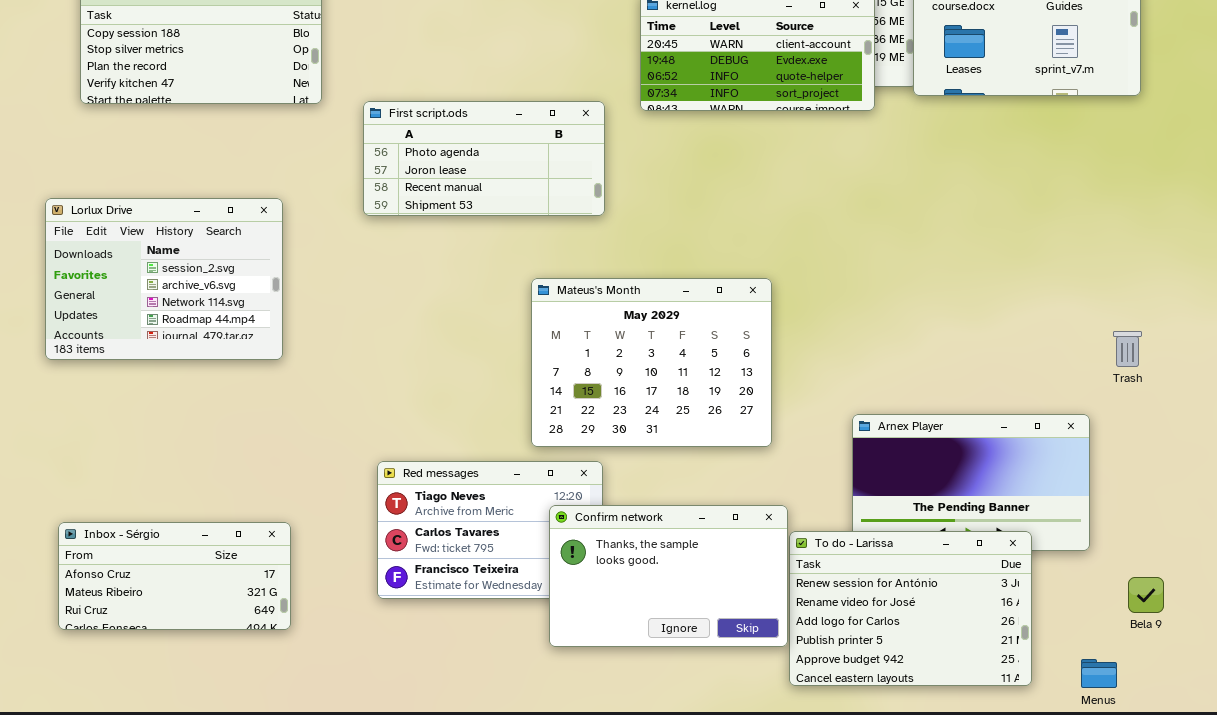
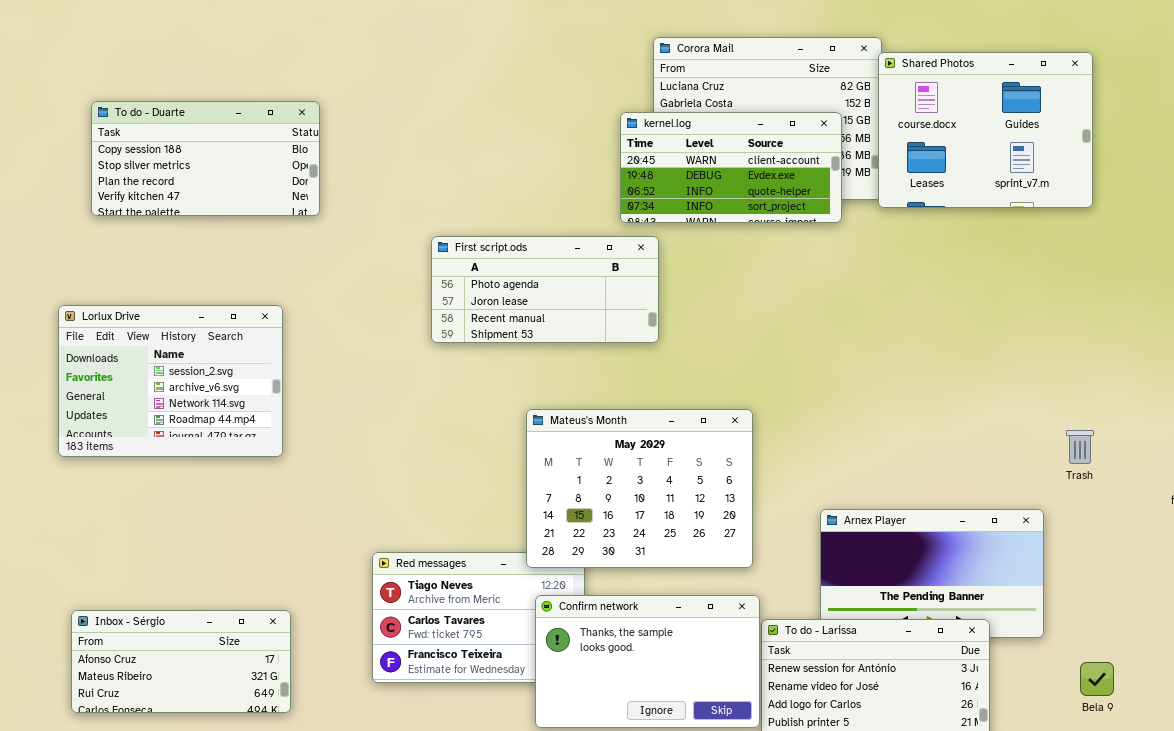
First script.ods: [363,101,605,216] -> [431,236,659,343], moved
Mateus's Month: [531,278,772,447] -> [526,409,753,568], moved

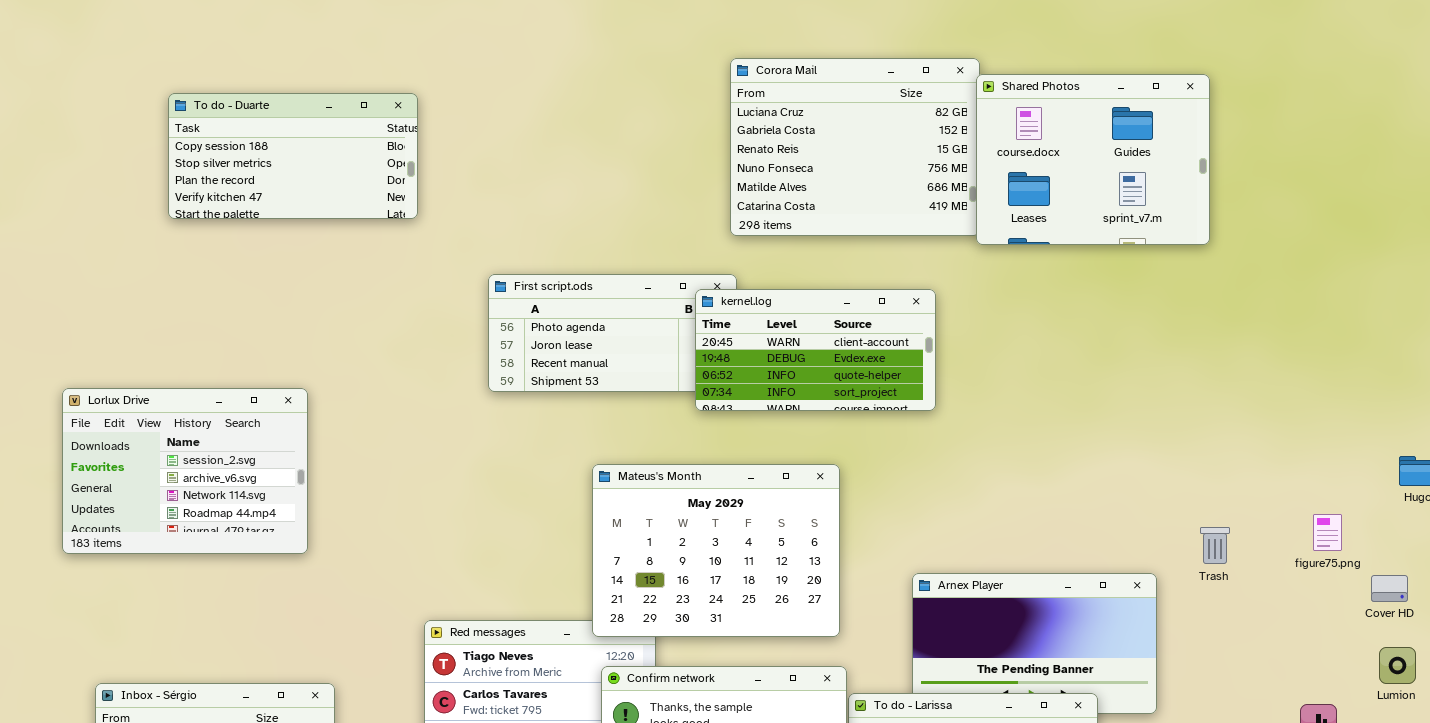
To do - Duarte: [91,101,320,216] -> [168,93,418,219], moved
kernel.log: [620,112,842,223] -> [695,289,936,411], moved
Lorlux Drive: [58,305,283,457] -> [62,388,308,554], moved
Trash: [1066,430,1094,464] -> [1200,527,1230,564], moved

